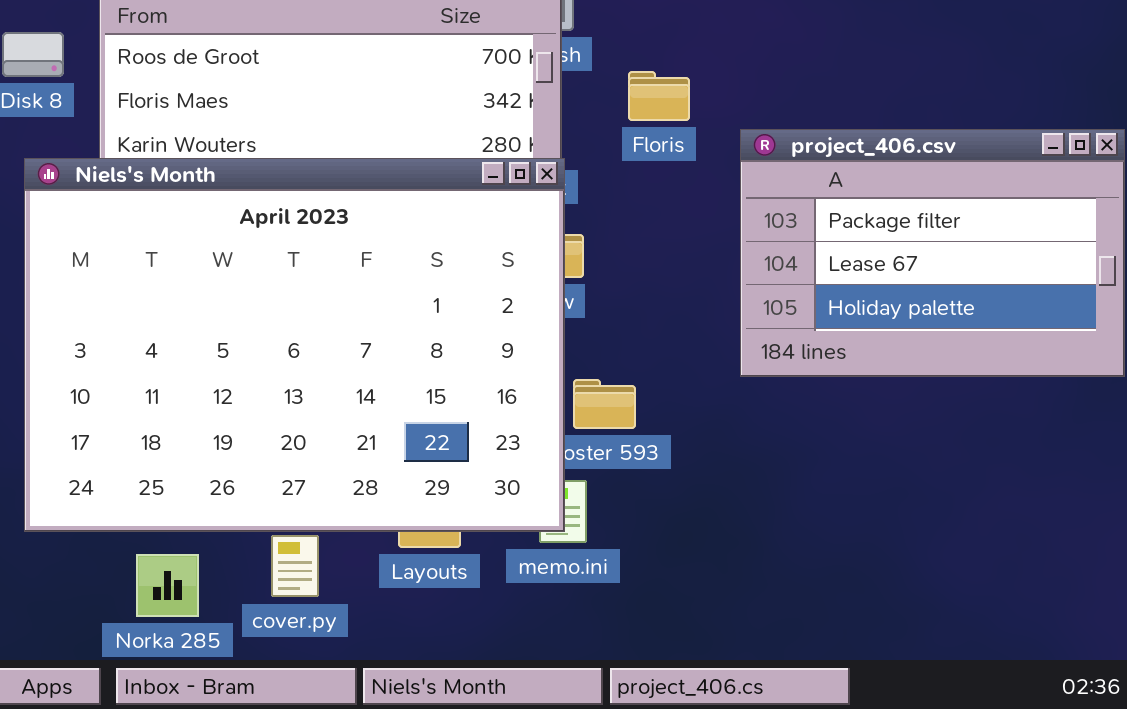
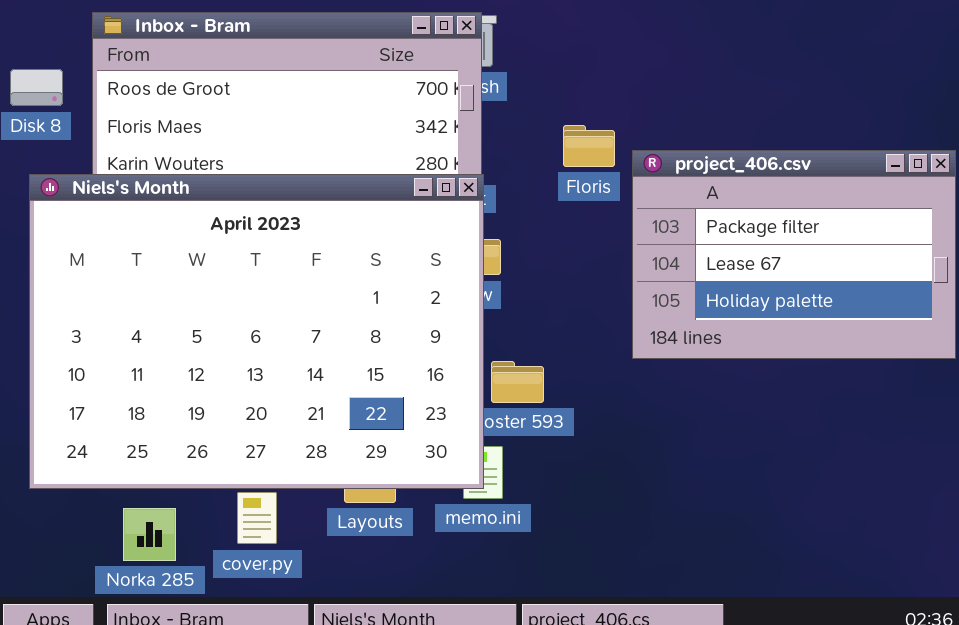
Floris: [628,71,690,121] -> [563,125,615,167], moved

